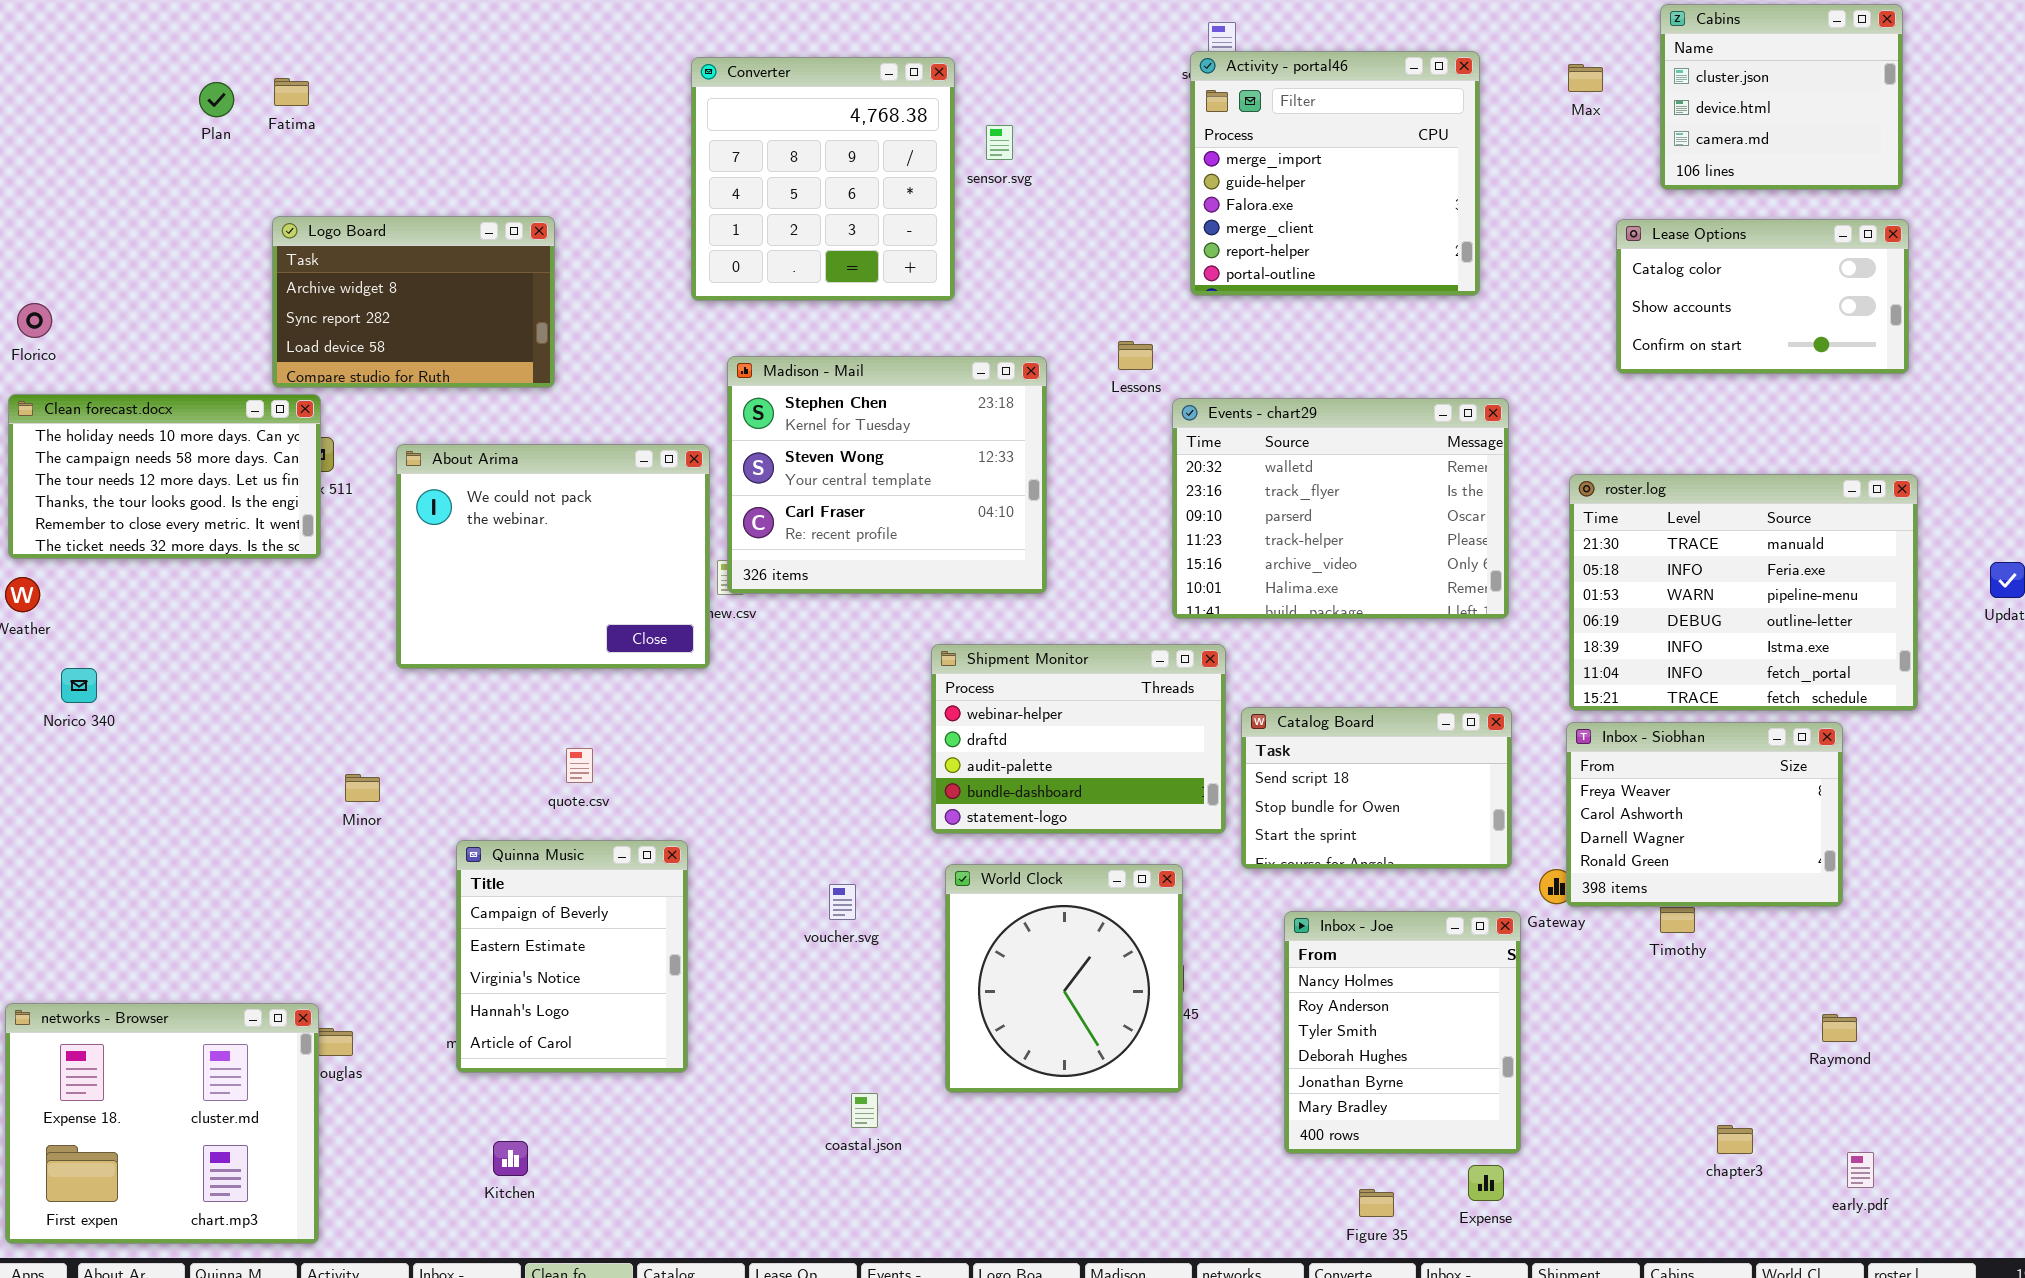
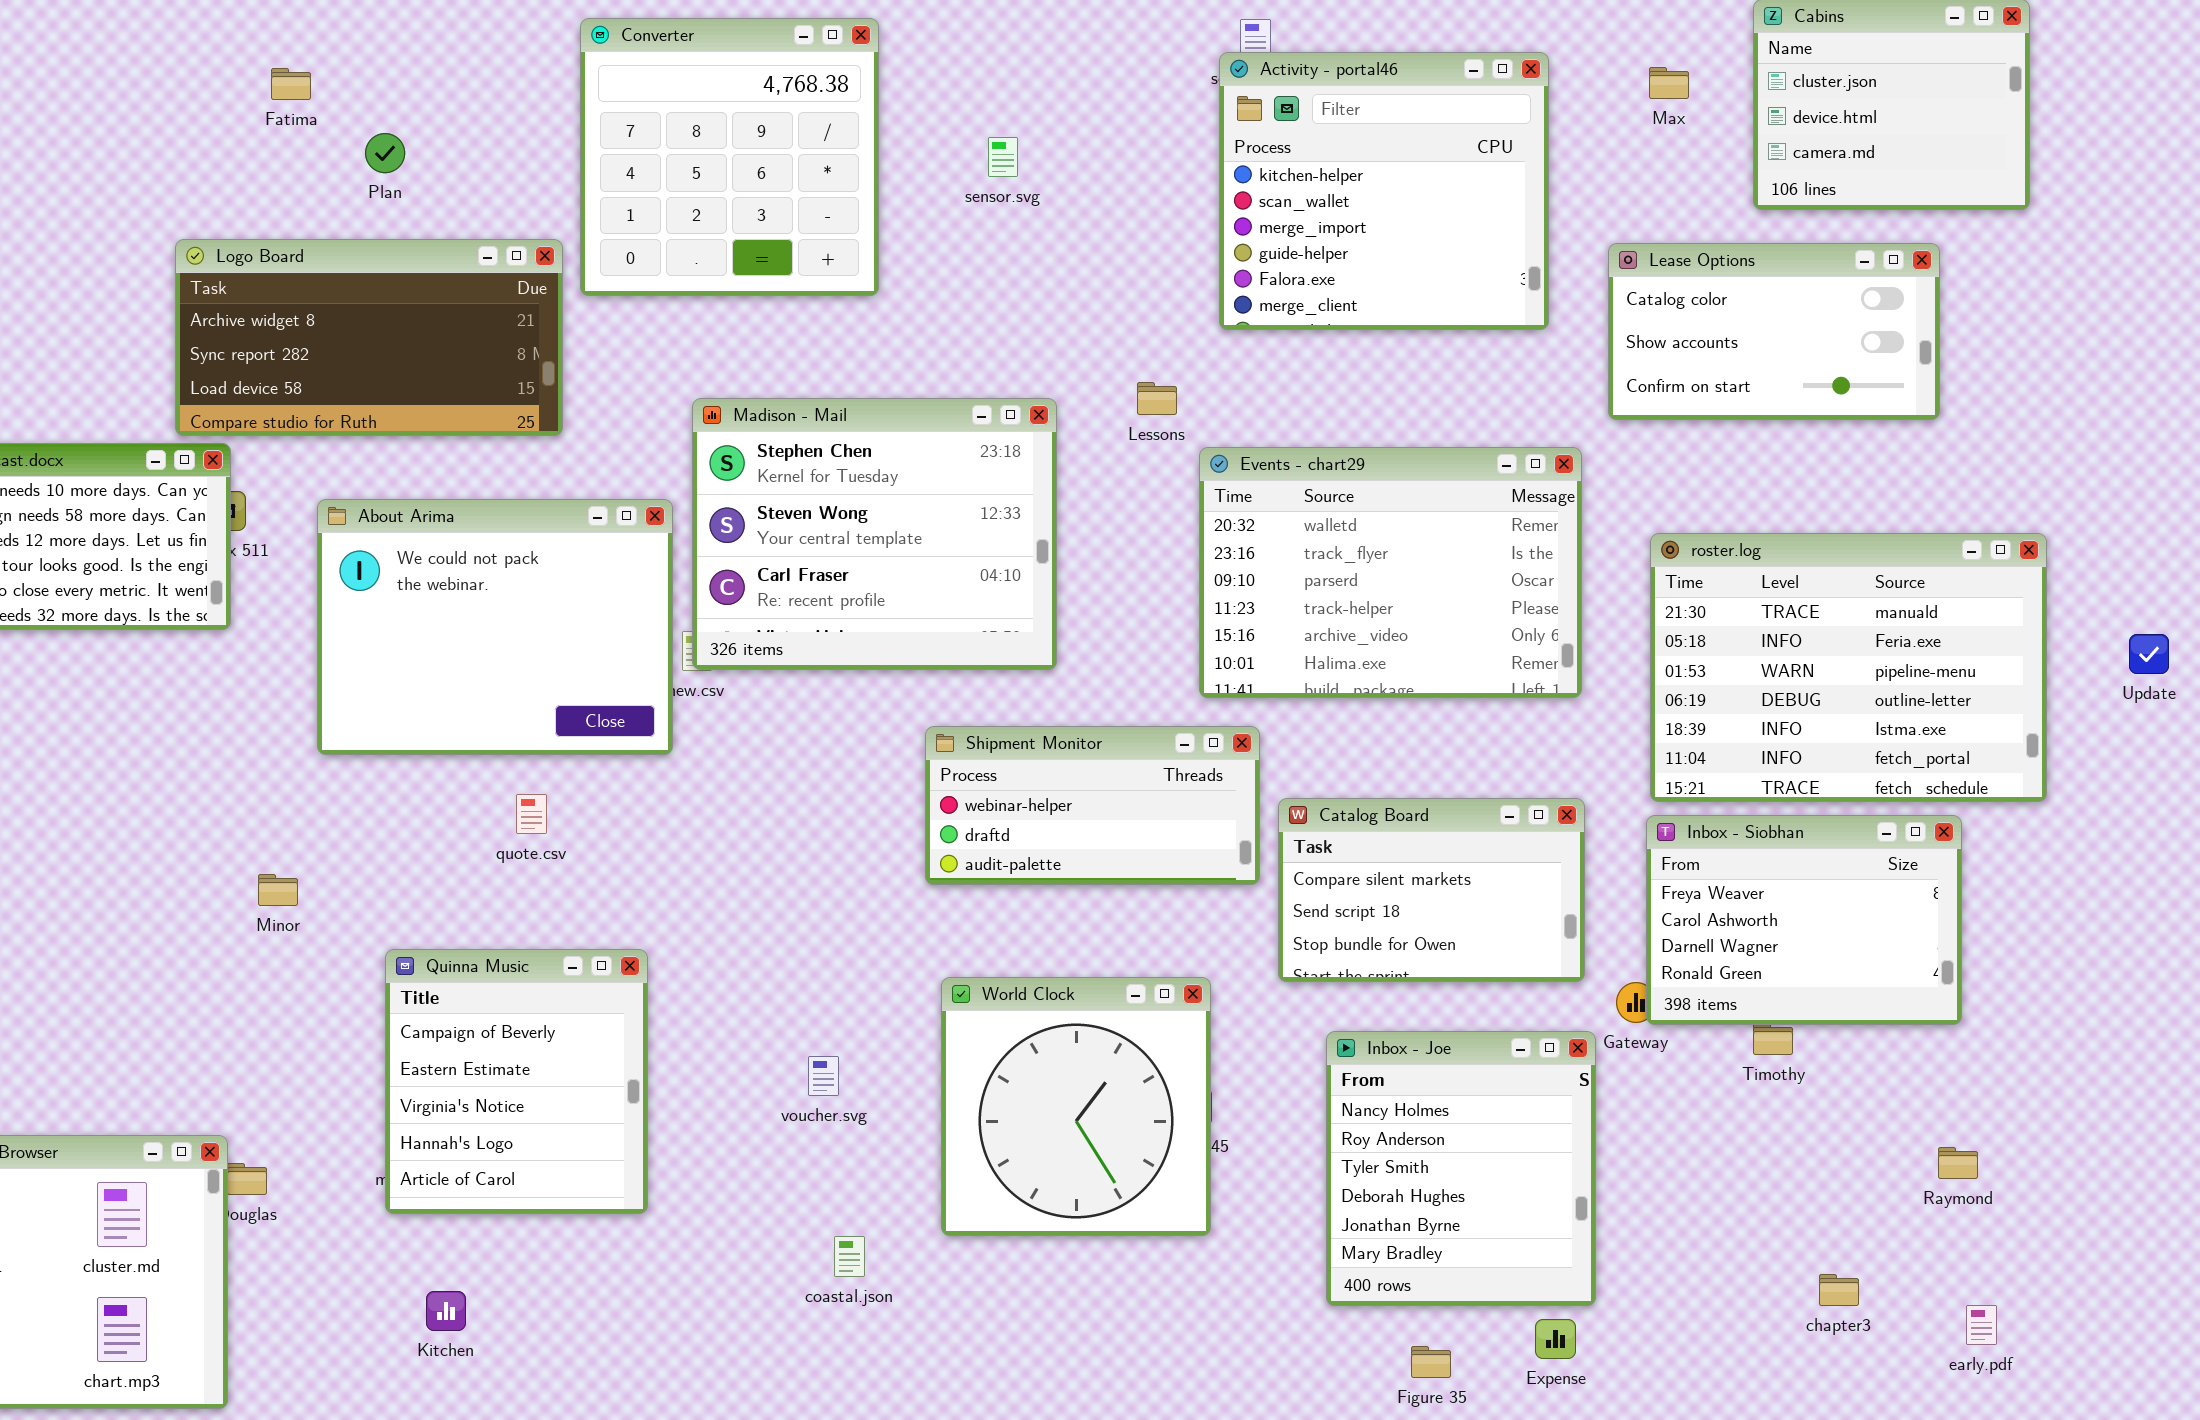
Activity - portal46: [1190,51,1480,296] -> [1219,52,1549,330], scrolled up 2 rows
Converter: [691,57,955,301] -> [580,18,879,296], moved
Fatima: [274,78,309,106] -> [271,68,311,100], moved
Plan: [199,82,234,117] -> [365,133,405,173], moved
Logo Board: [272,216,555,388] -> [175,239,563,436], resized
Lease Options: [1616,219,1909,374] -> [1608,243,1940,420], moved
Shipment Monitor: [931,644,1226,834] -> [925,726,1260,885], resized
Catalog Board: [1241,707,1512,869] -> [1278,798,1585,982], scrolled up 1 row
quote.csv: [566,748,593,783] -> [516,794,547,834], moved
voucher.svg: [829,884,856,920] -> [808,1056,839,1096], moved

